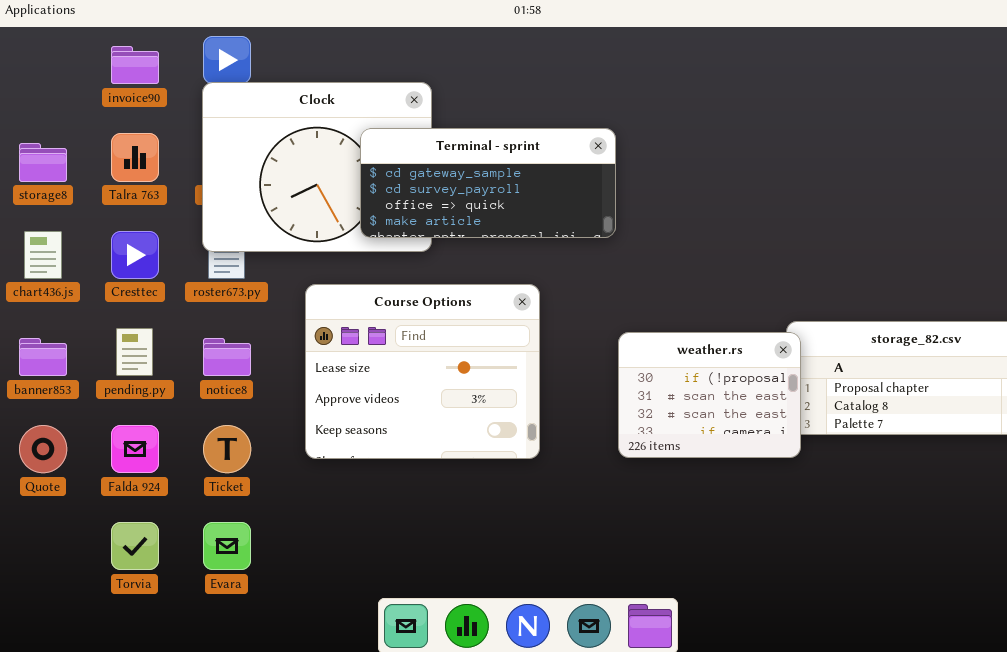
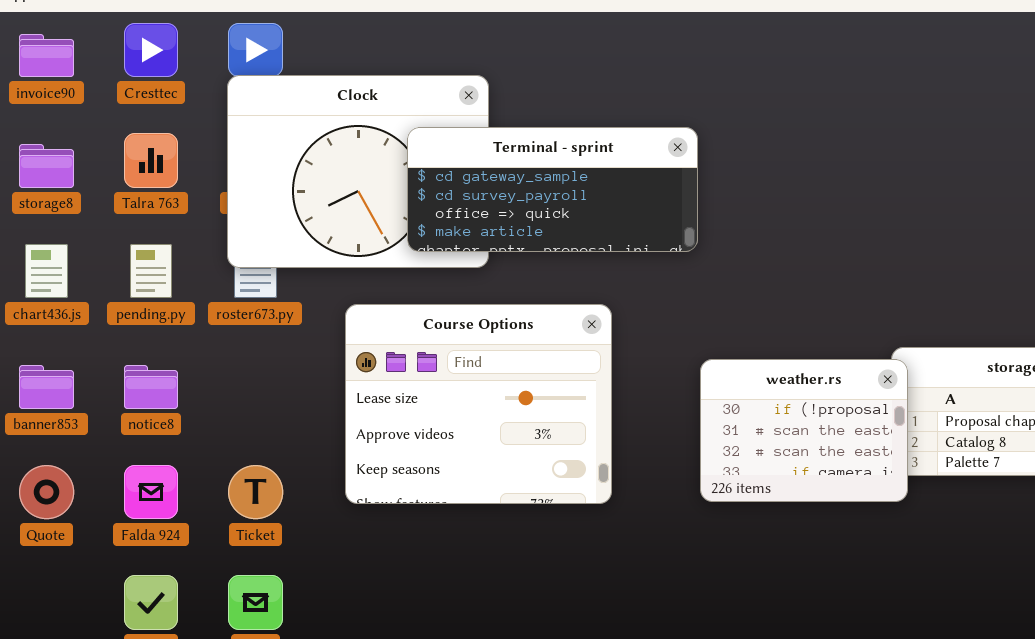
invoice90: [111,46,159,84] -> [19,34,74,77], moved
Cresttec: [111,231,159,279] -> [124,23,178,77], moved
pending.py: [116,328,153,376] -> [130,244,172,298], moved
notice8: [203,338,251,376] -> [124,365,178,409], moved

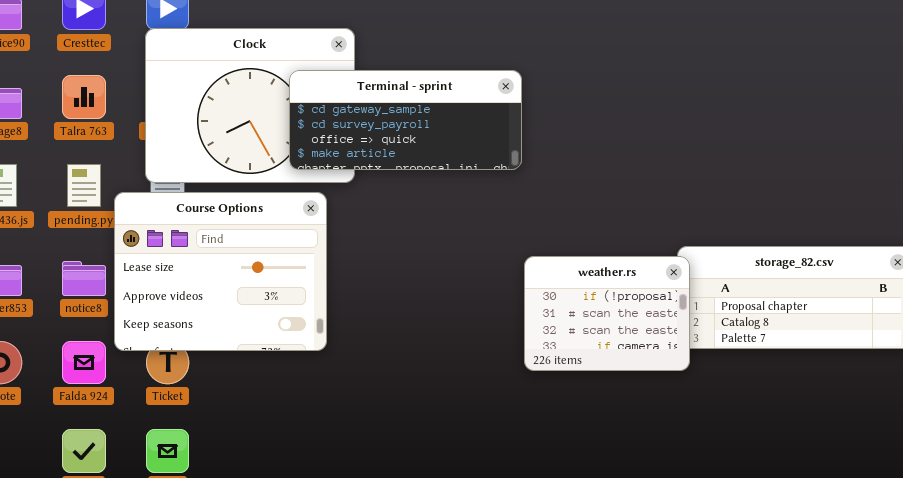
Course Options: [345,304,612,504] -> [114,192,327,351], moved

